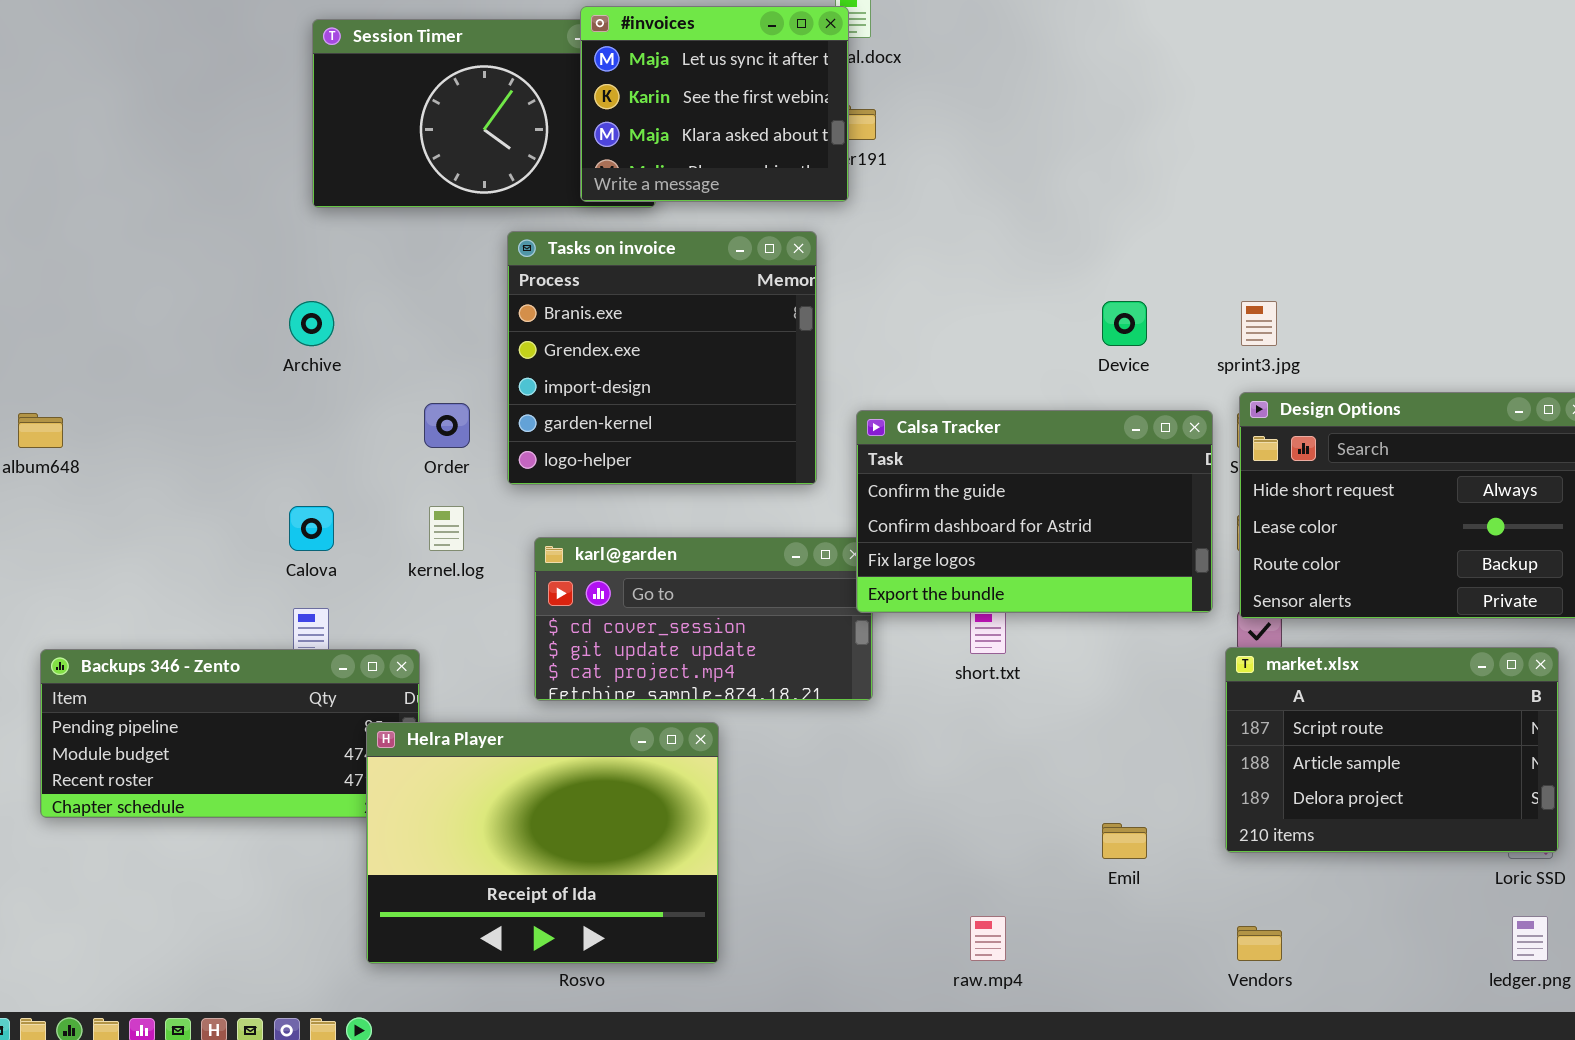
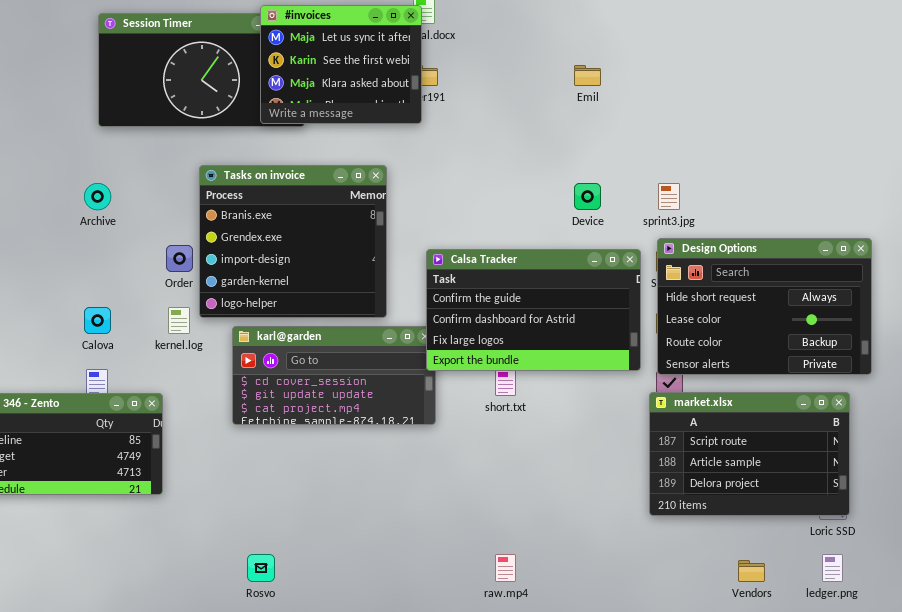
Tasks on invoice: [507,231,817,485] -> [199,165,387,318], moved
Helra Player: [366,722,719,964] -> none, closed
Emil: [1102,823,1147,859] -> [574,65,601,86], moved
Vendors: [1237,926,1282,961] -> [738,560,765,582], moved

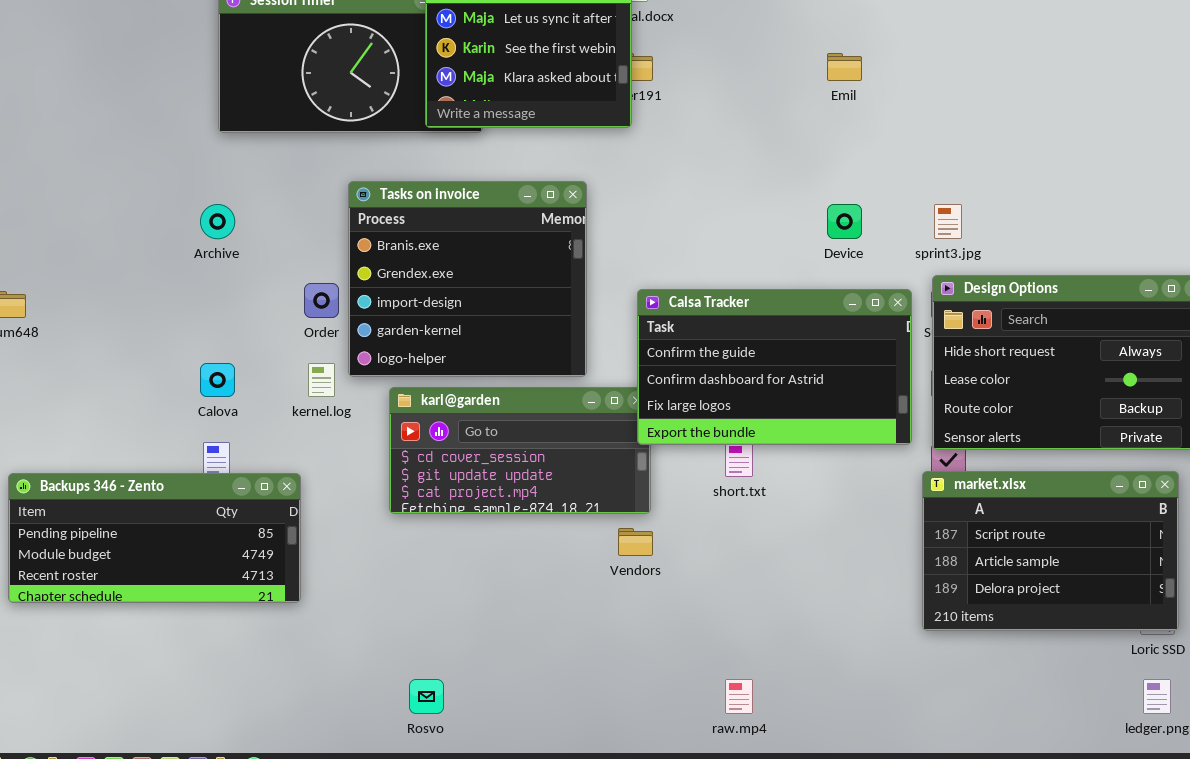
Vendors: [738,560,765,582] -> [618,528,653,556], moved

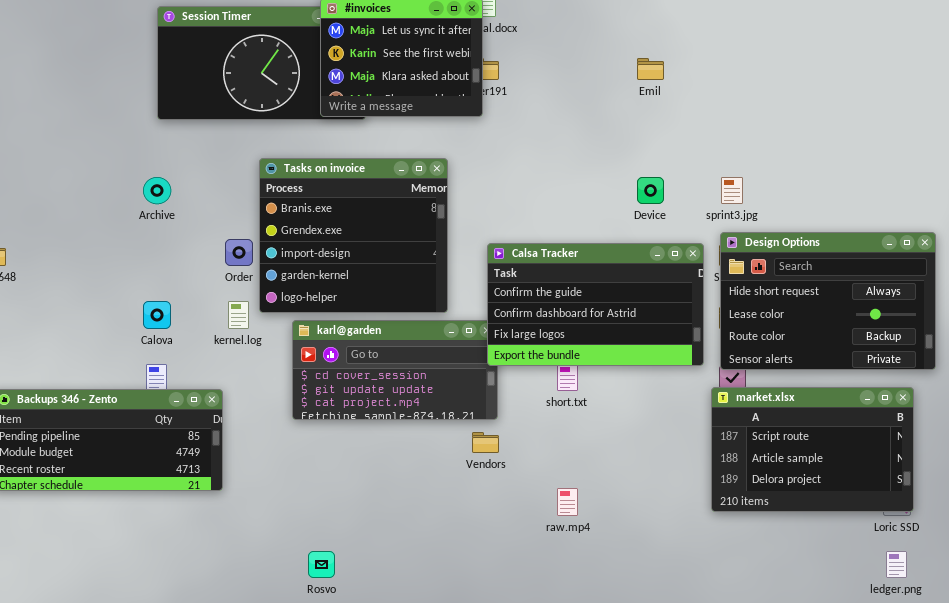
raw.mp4: [725,679,753,714] -> [557,488,578,516], moved

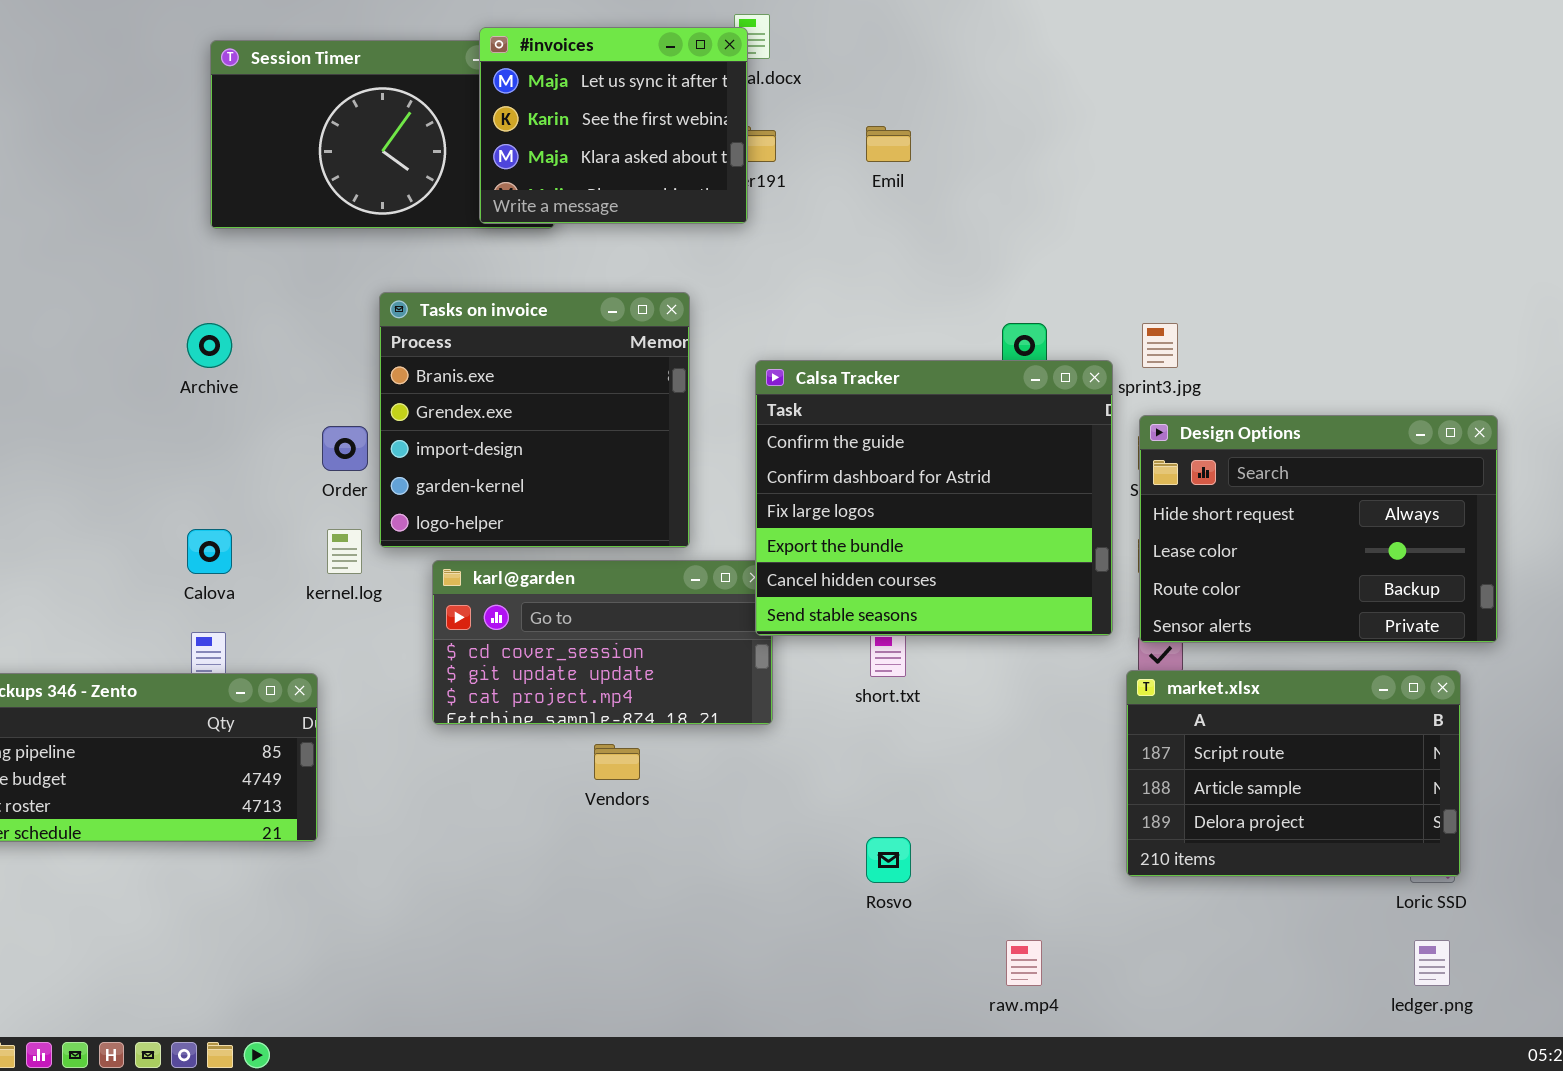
Emil: [637,58,664,80] -> [866,126,911,162], moved
Calsa Tracker: [487,243,704,366] -> [755,360,1113,636], resized
Vendors: [472,432,499,453] -> [594,744,640,780], moved
raw.mp4: [557,488,578,516] -> [1006,940,1042,986], moved
Rosvo: [308,551,335,578] -> [866,837,911,883], moved

